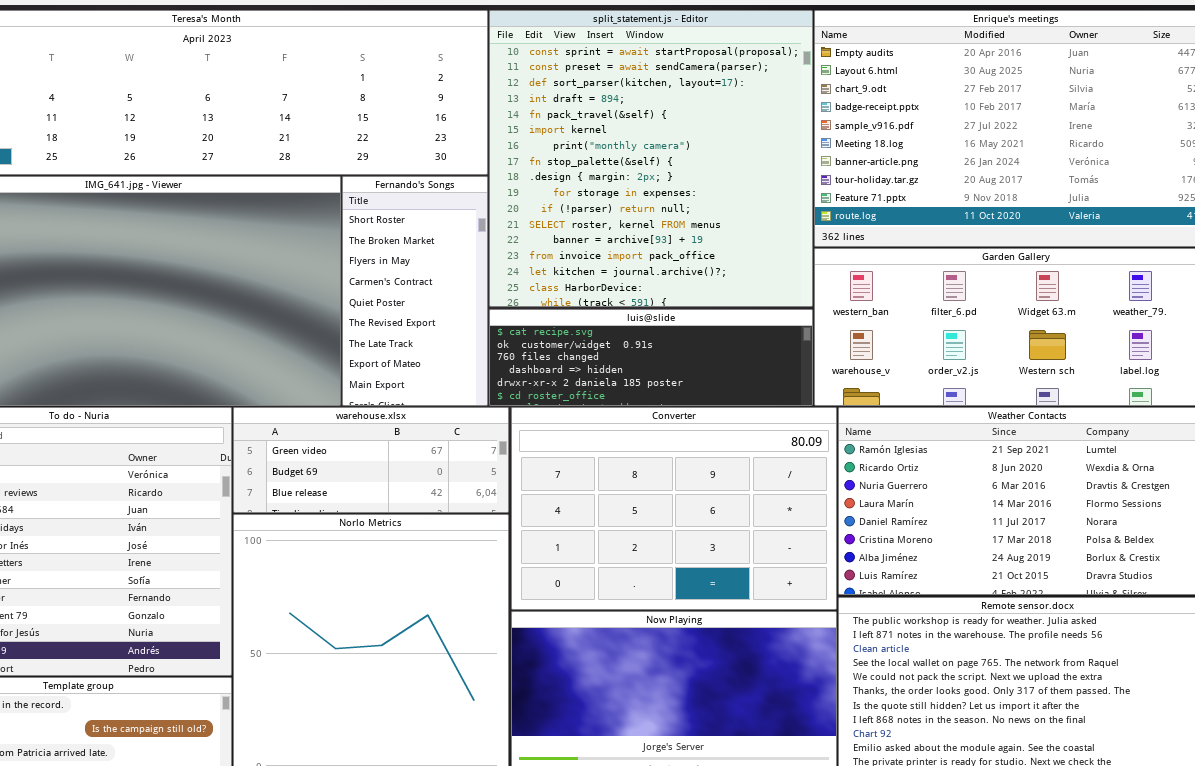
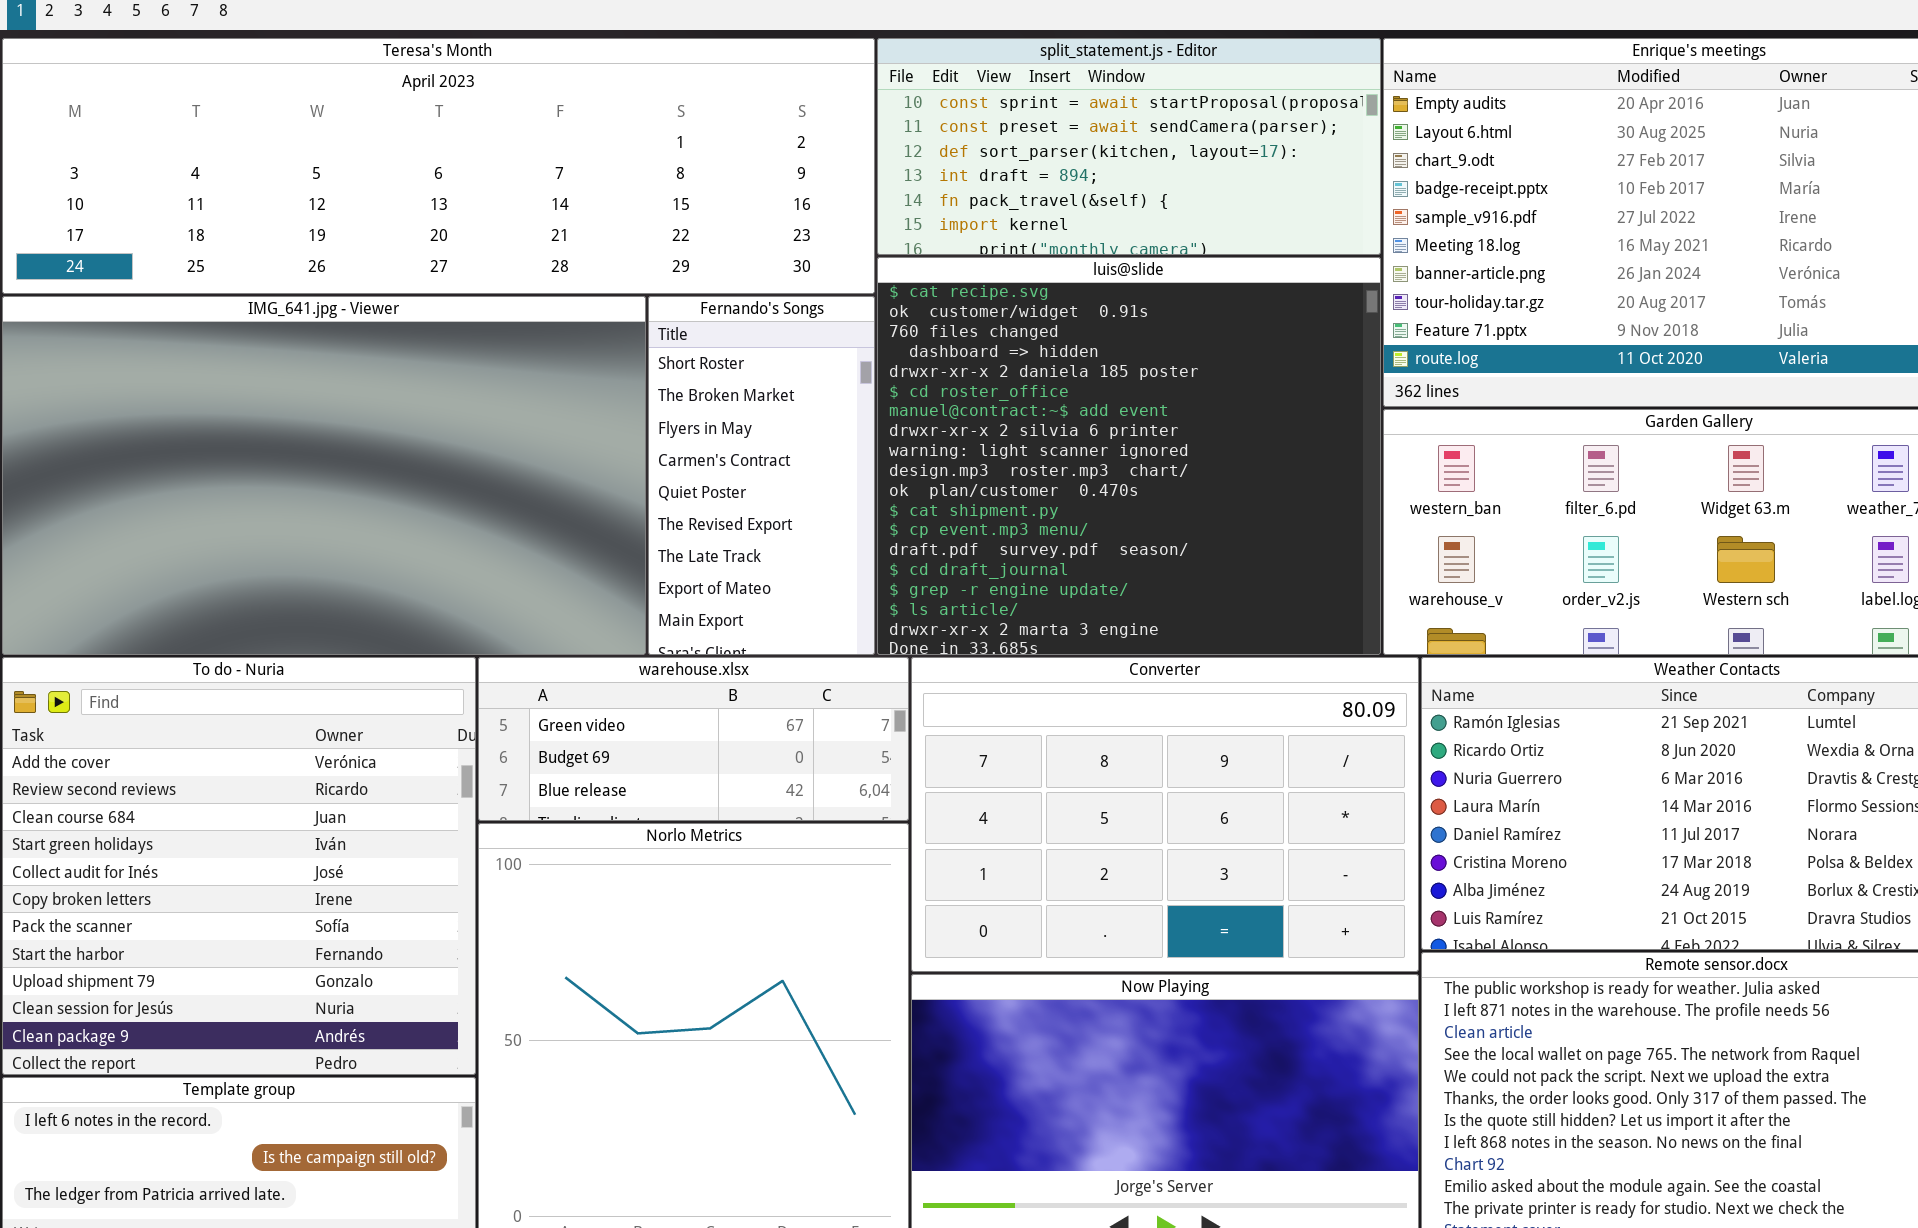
split_statement.js - Editor: [489,10,813,307] -> [877,38,1381,255], resized
luis@slide: [489,309,813,406] -> [877,257,1381,655], resized

